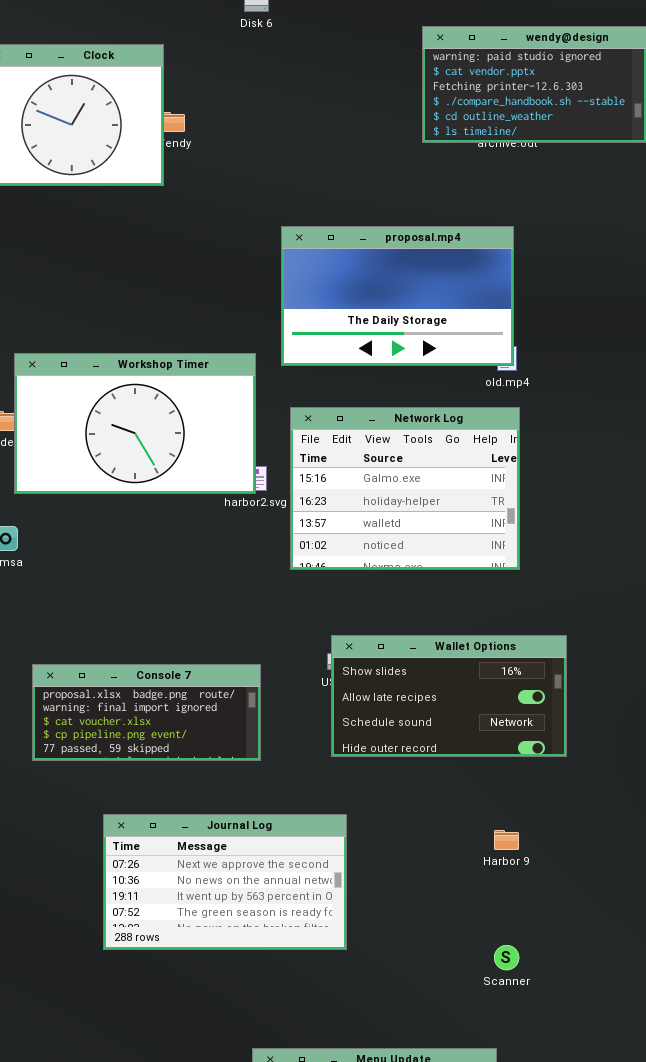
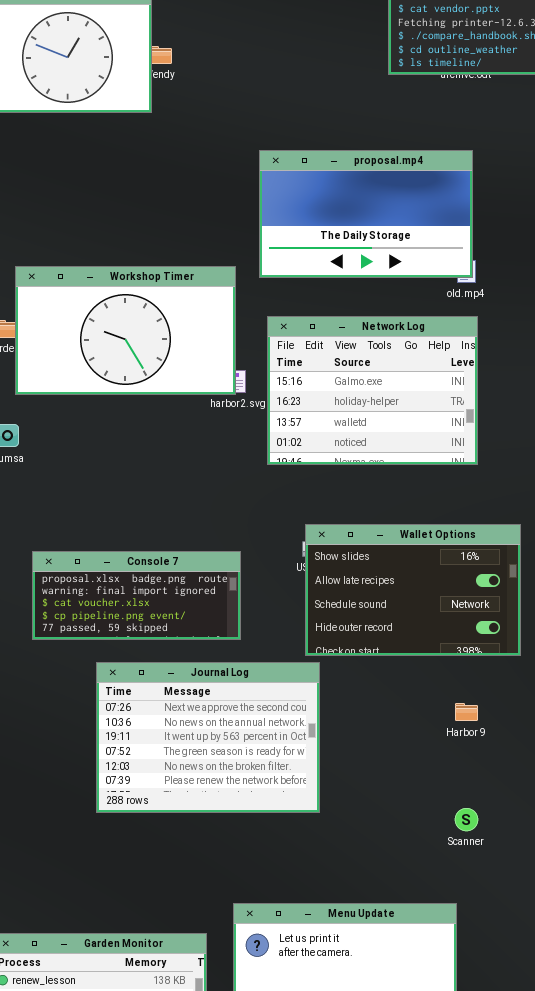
Wallet Options: [331,635,567,757] -> [305,524,521,656], resized
Journal Log: [103,814,347,950] -> [96,662,320,813], resized

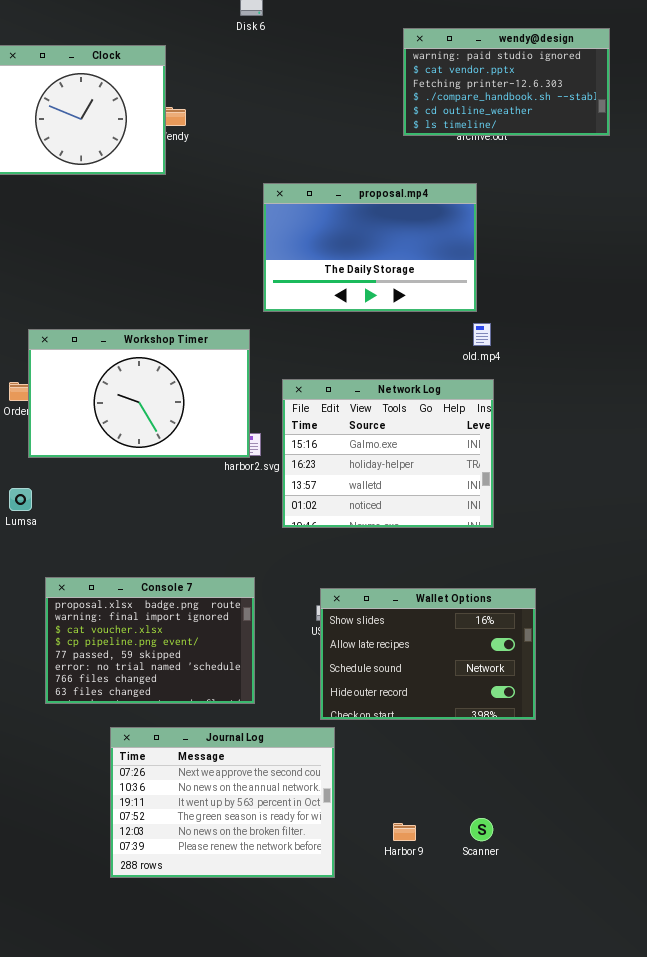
proposal.mp4: [259,150,473,278] -> [263,183,477,312], moved
Console 7: [32,551,241,640] -> [45,577,255,704], resized
Harbor 9: [455,703,478,721] -> [393,823,416,841], moved
Scanner: [455,808,478,831] -> [470,818,493,841], moved

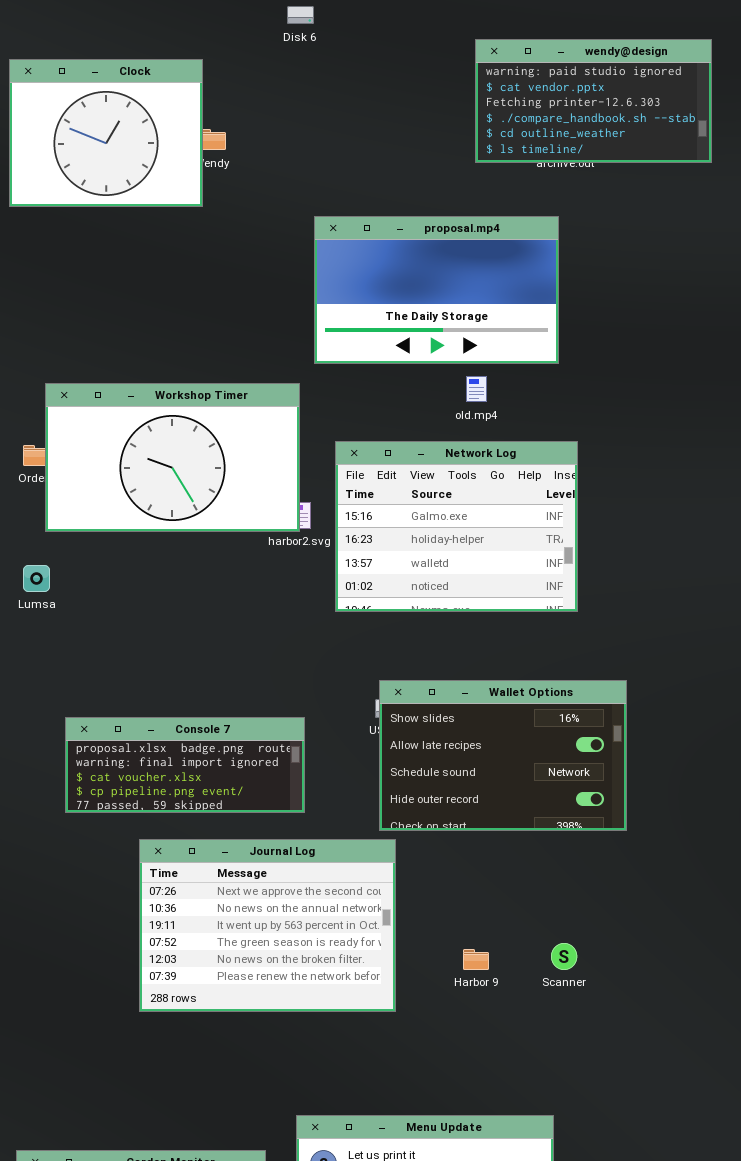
old.mp4: [473,323,491,346] -> [466,376,487,402], moved
Console 7: [45,577,255,704] -> [65,717,305,813], resized

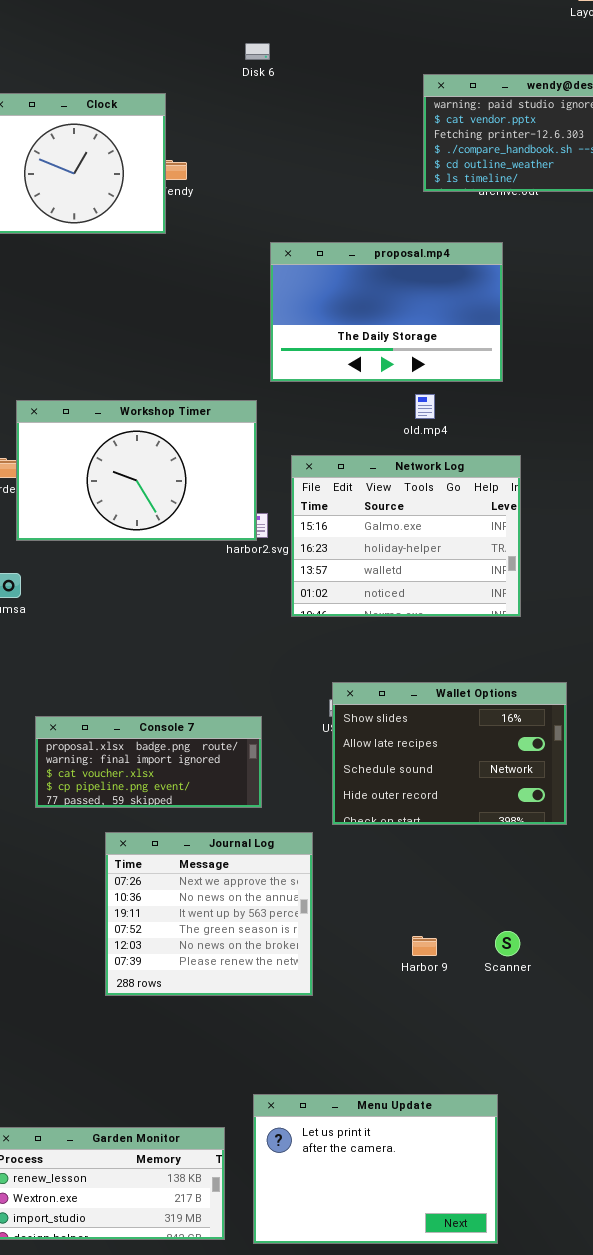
Journal Log: [139,839,396,1012] -> [105,832,313,996], resized

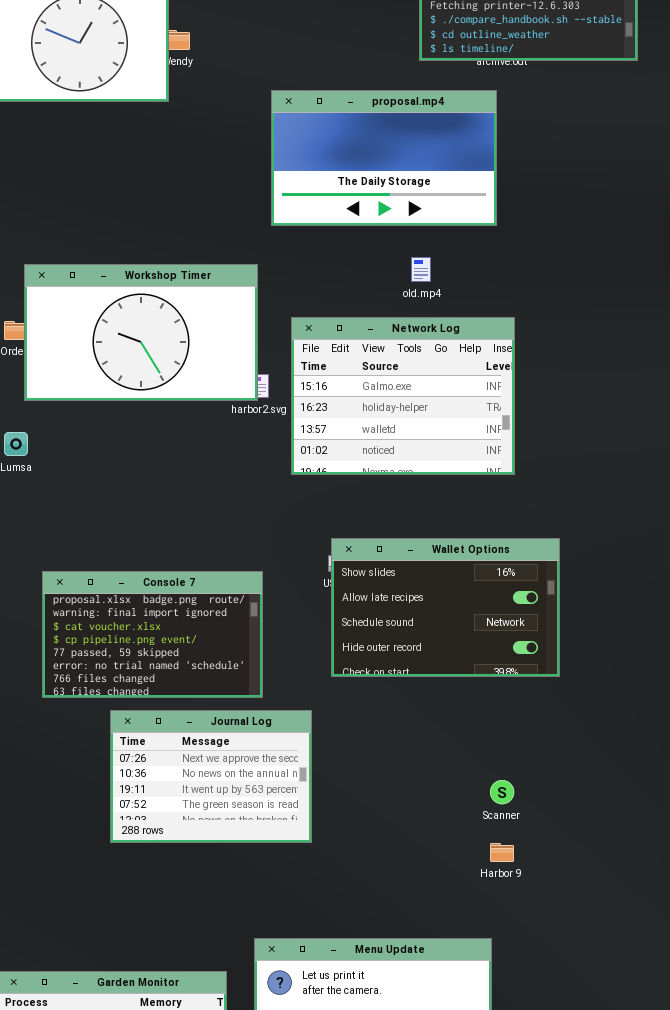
proposal.mp4: [270,242,503,382] -> [271,90,497,226], moved
Console 7: [35,716,262,808] -> [42,571,263,698], resized
Journal Log: [105,832,313,996] -> [110,710,312,843], resized
Harbor 9: [412,936,437,956] -> [490,843,514,862], moved

